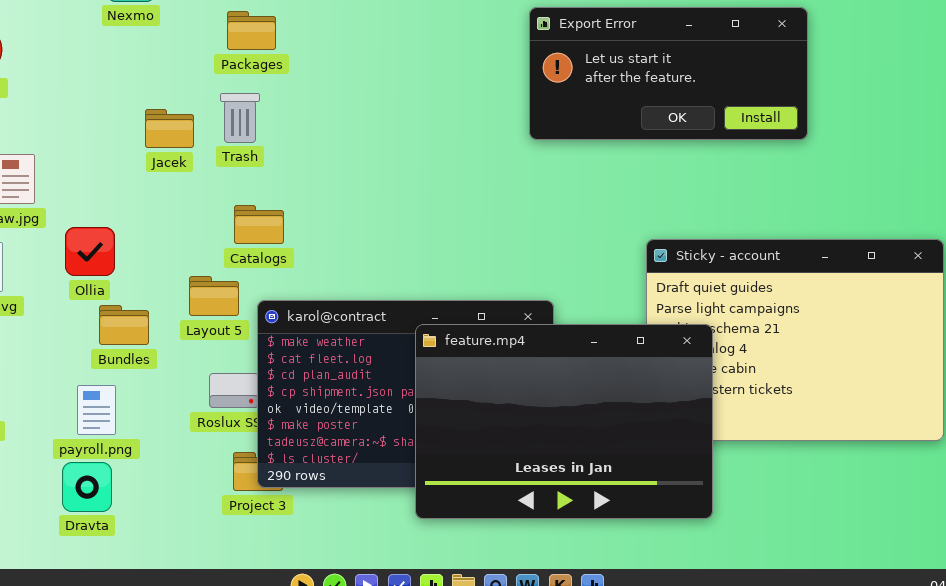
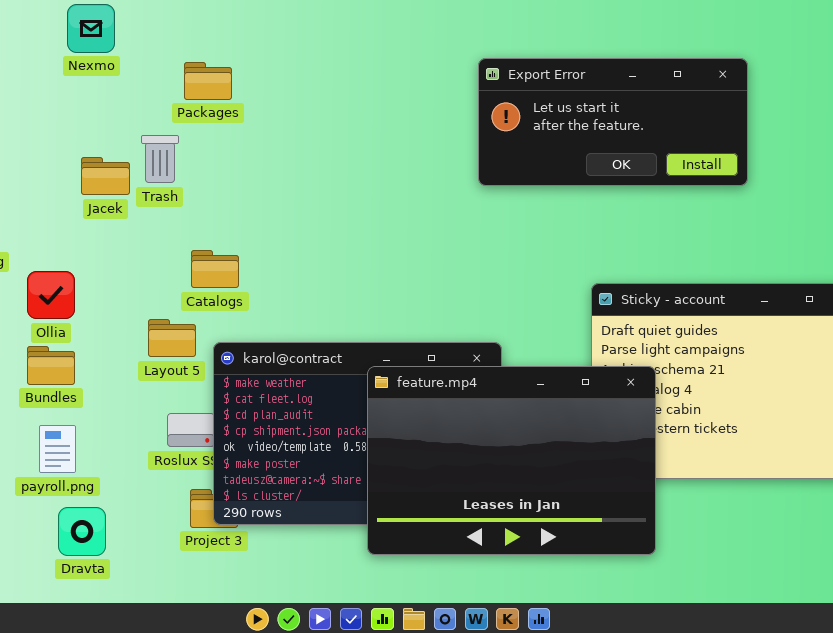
Trash: [220,93,260,143] -> [141,135,179,183], moved
Jacek: [145,109,194,148] -> [81,157,130,195], moved
Bundles: [99,305,149,345] -> [27,346,75,385], moved
Dravta: [62,462,112,512] -> [58,507,106,556], moved

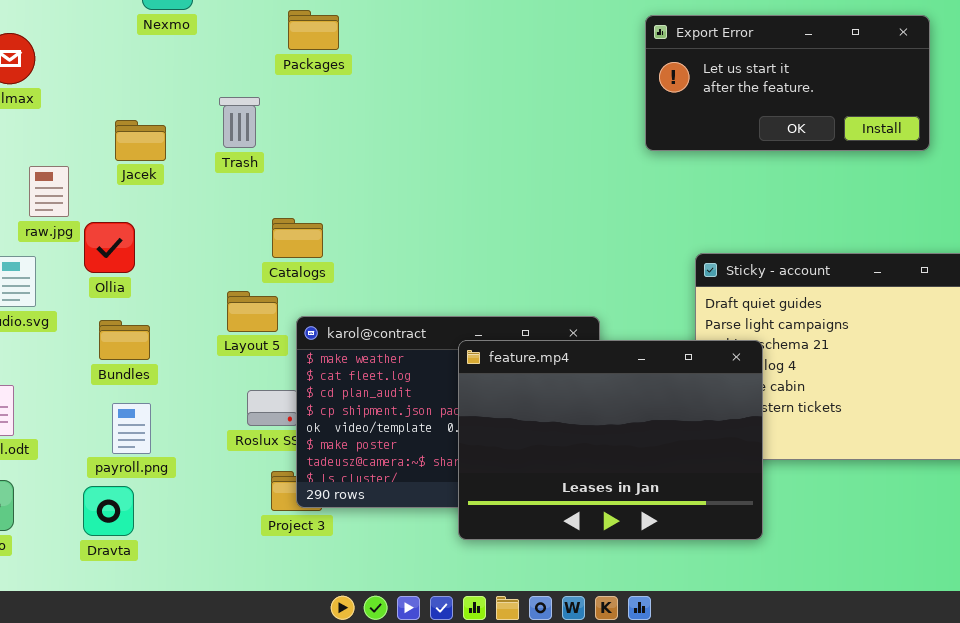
Export Error: [478,58,748,186] -> [645,15,930,151], moved
Packages: [184,62,232,100] -> [288,10,339,50], moved
Jacek: [81,157,130,195] -> [115,120,166,161], moved
Ollia: [27,271,75,319] -> [84,222,135,273], moved
Dravta: [58,507,106,556] -> [83,486,134,536], moved

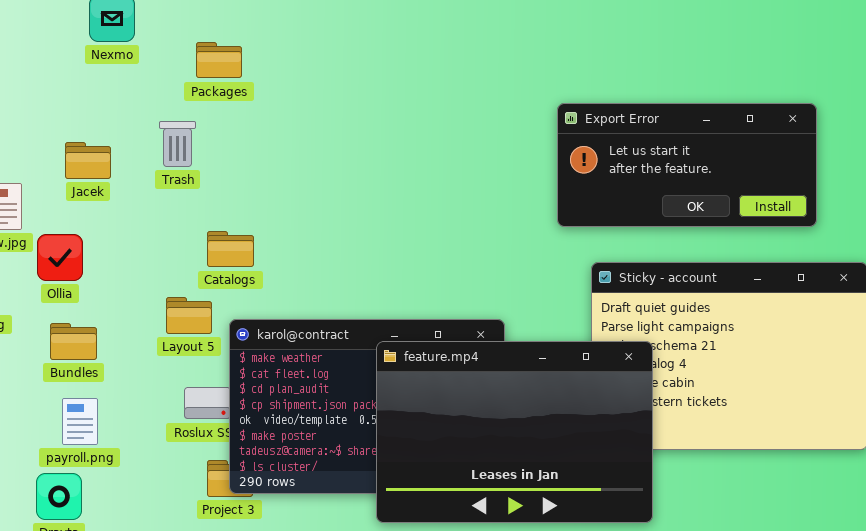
Packages: [288,10,339,50] -> [196,42,242,78], moved
Export Error: [645,15,930,151] -> [557,103,817,227], moved

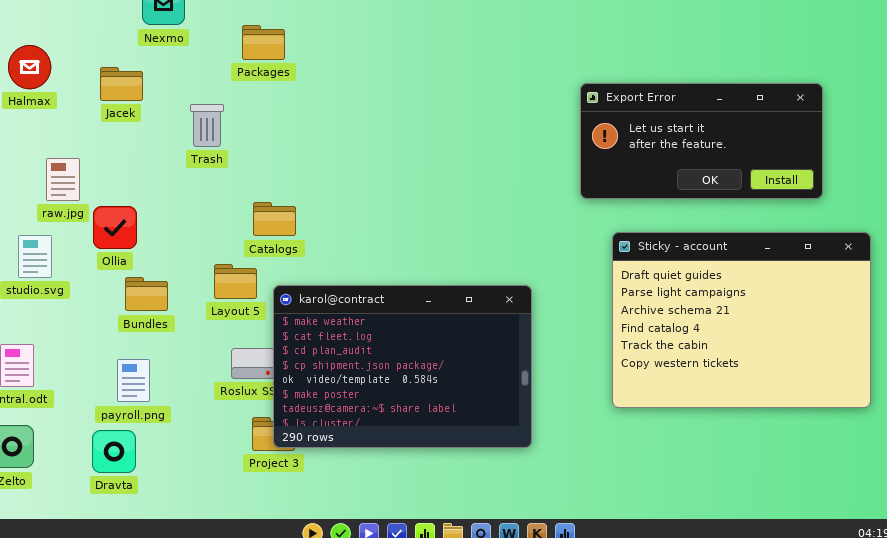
Trash: [159,121,196,167] -> [190,104,224,147], moved
Jacek: [65,142,111,179] -> [100,67,143,101], moved
Bundles: [50,323,97,360] -> [125,277,168,311], moved
feature.mp4: [376,341,653,523] -> none, closed

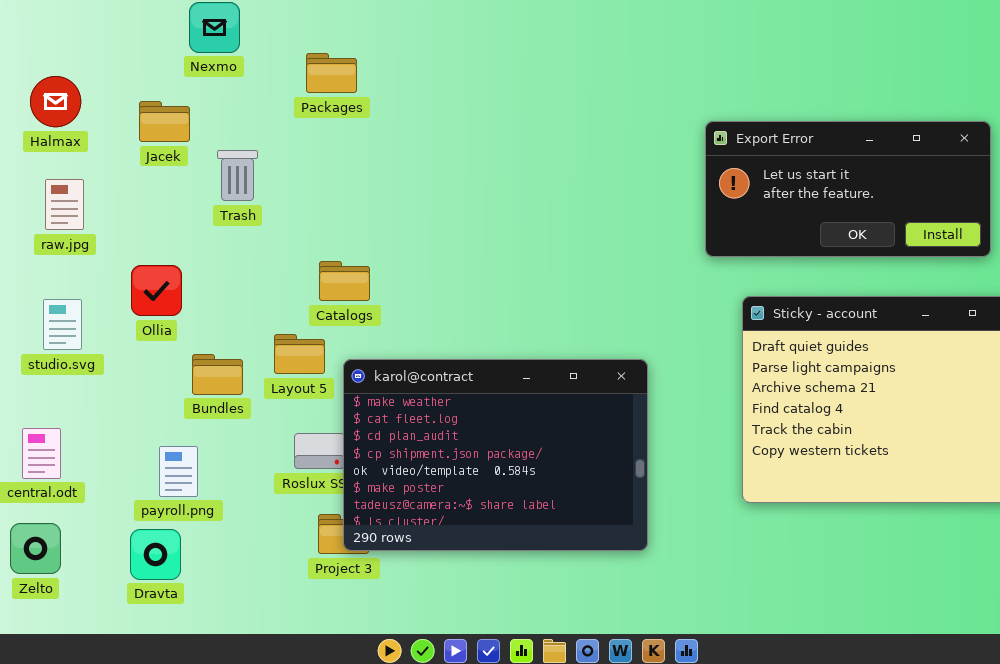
Trash: [190,104,224,147] -> [217,150,258,201], moved
raw.jpg: [46,158,80,201] -> [45,179,84,230], moved
Bundles: [125,277,168,311] -> [192,354,243,395], moved

